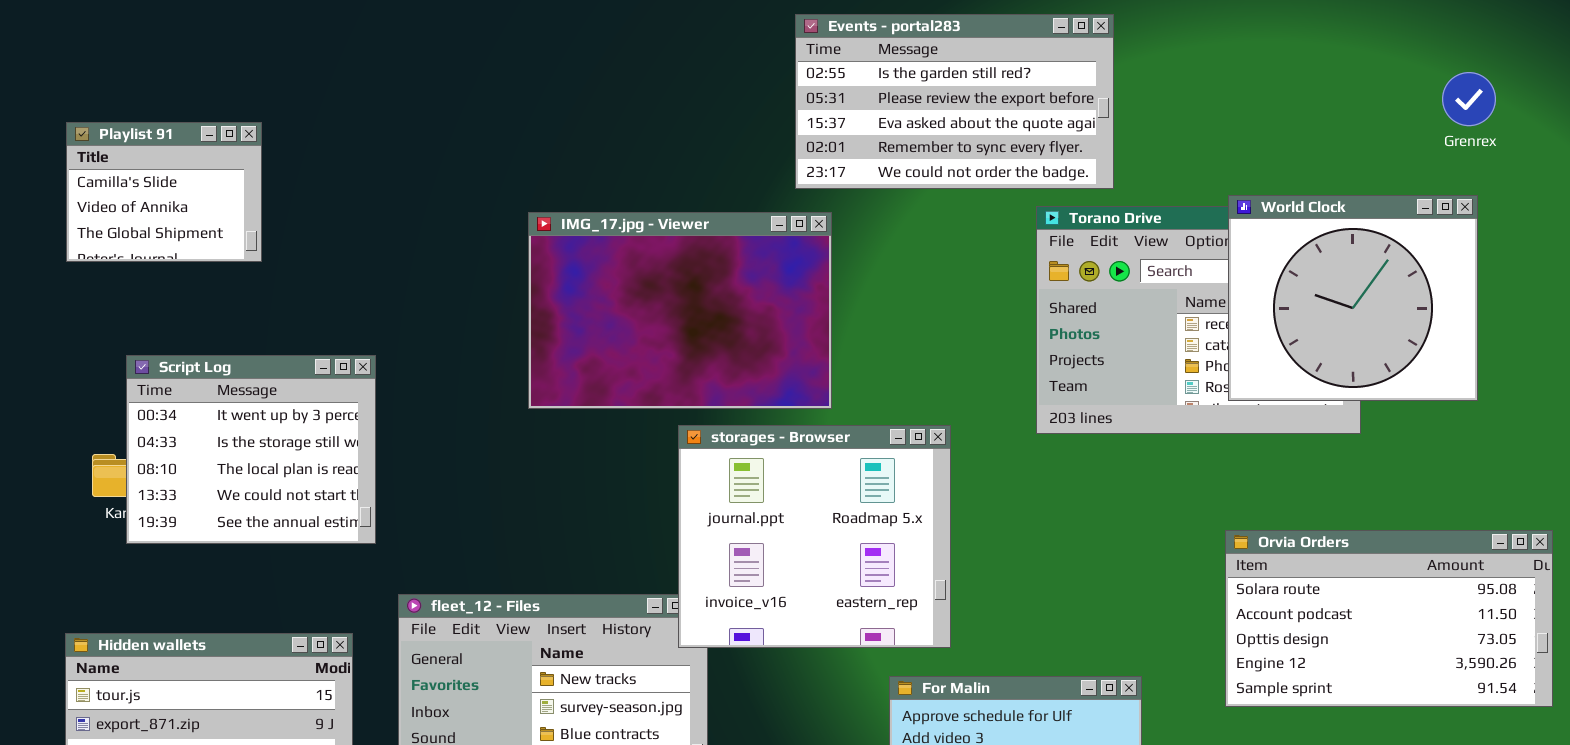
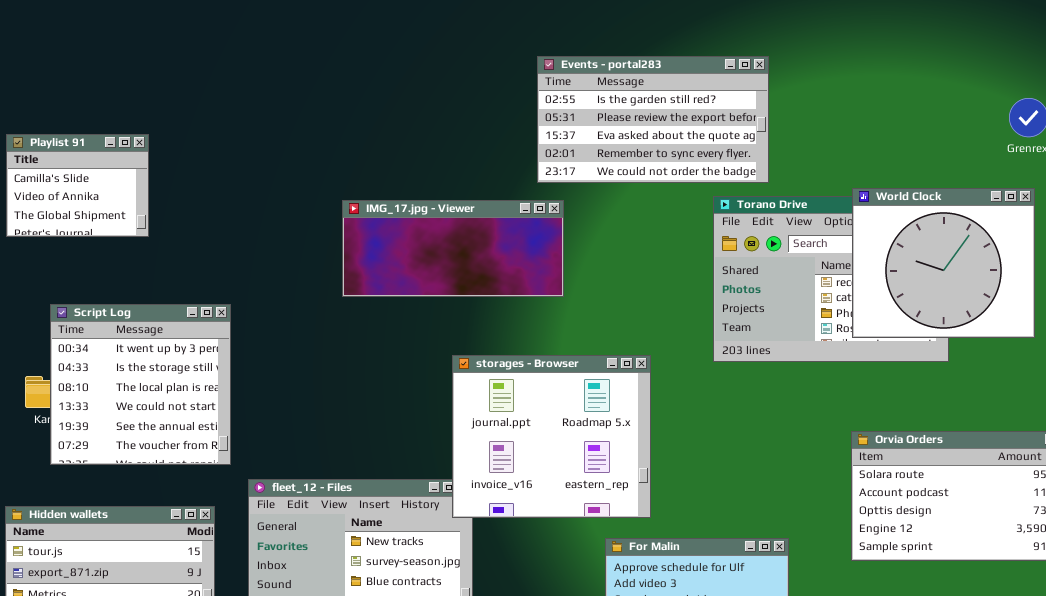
IMG_17.jpg - Viewer: [528,212,832,409] -> [342,200,564,297], resized
Script Log: [126,355,376,544] -> [50,304,231,465], resized

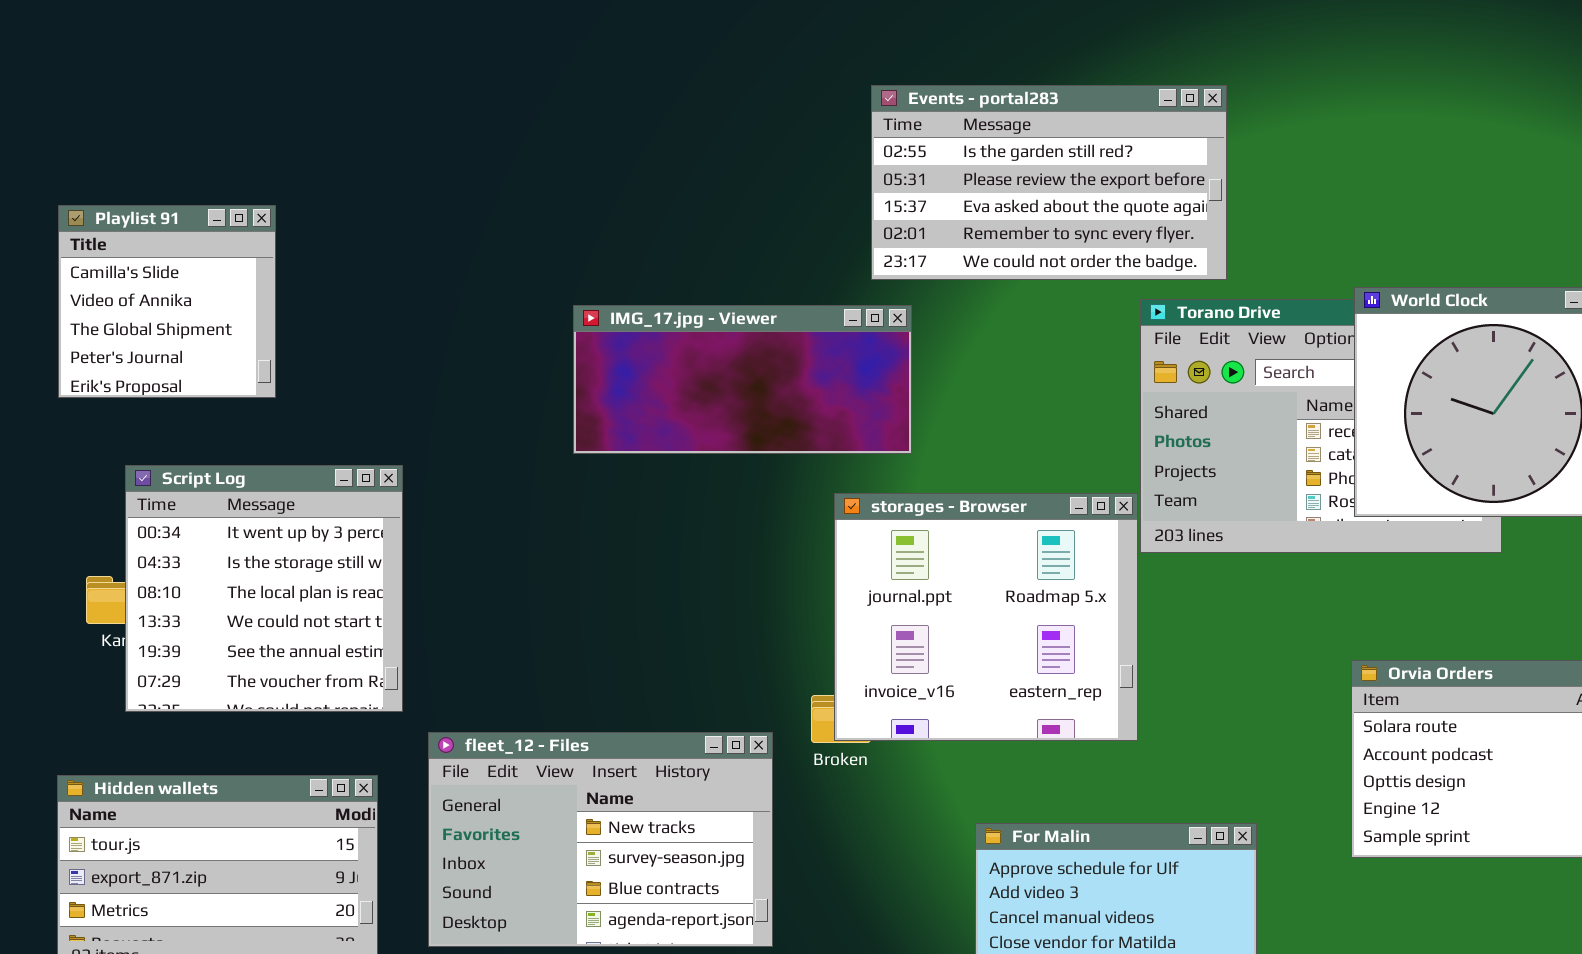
Playlist 91: [6,134,149,237] -> [58,205,276,398], resized
storages - Browser: [452,355,651,518] -> [834,493,1138,741], moved

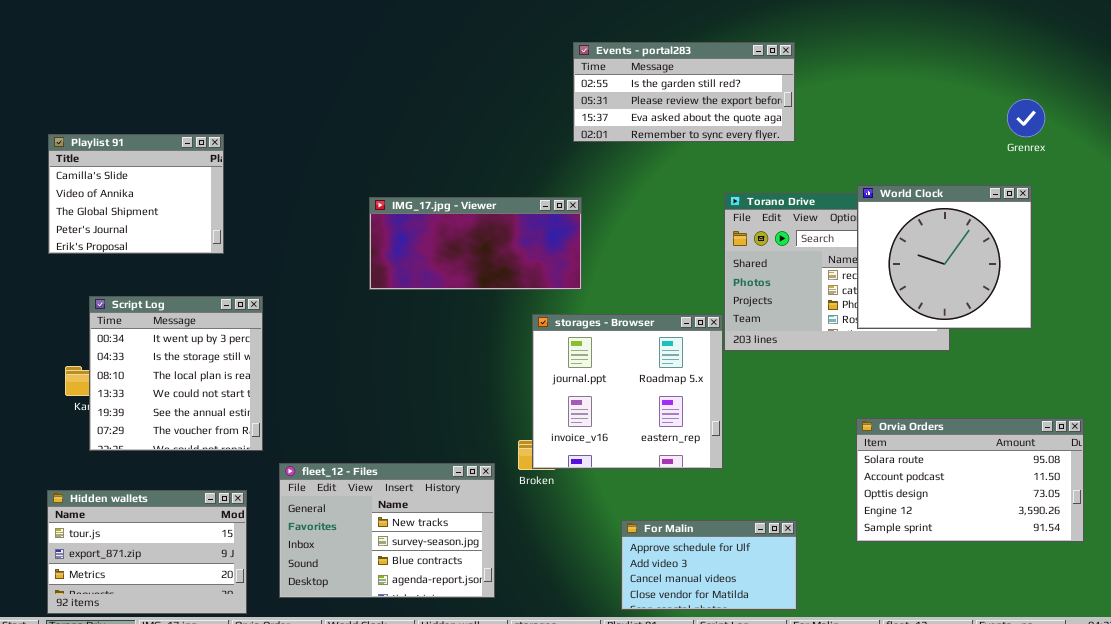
Events - portal283: [871,85,1227,280] -> [573,42,795,142], moved, resized
Playlist 91: [58,205,276,398] -> [48,134,224,254], resized

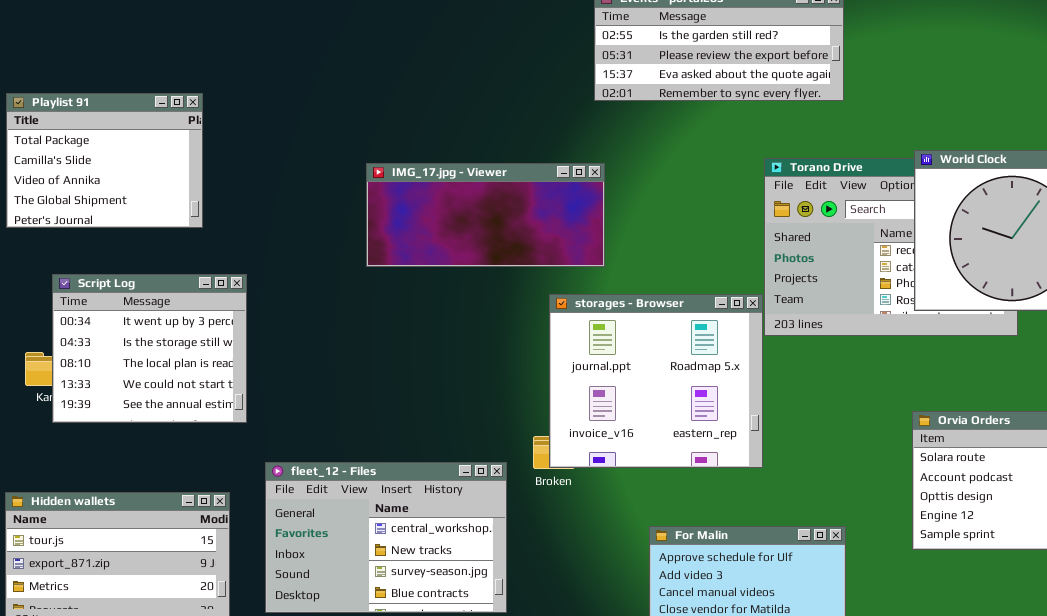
Playlist 91: [48,134,224,254] -> [6,93,203,228], scrolled up 1 row
Script Log: [89,296,263,451] -> [52,274,247,423], resized
fleet_12 - Files: [279,463,495,598] -> [265,462,507,613], scrolled up 1 row

